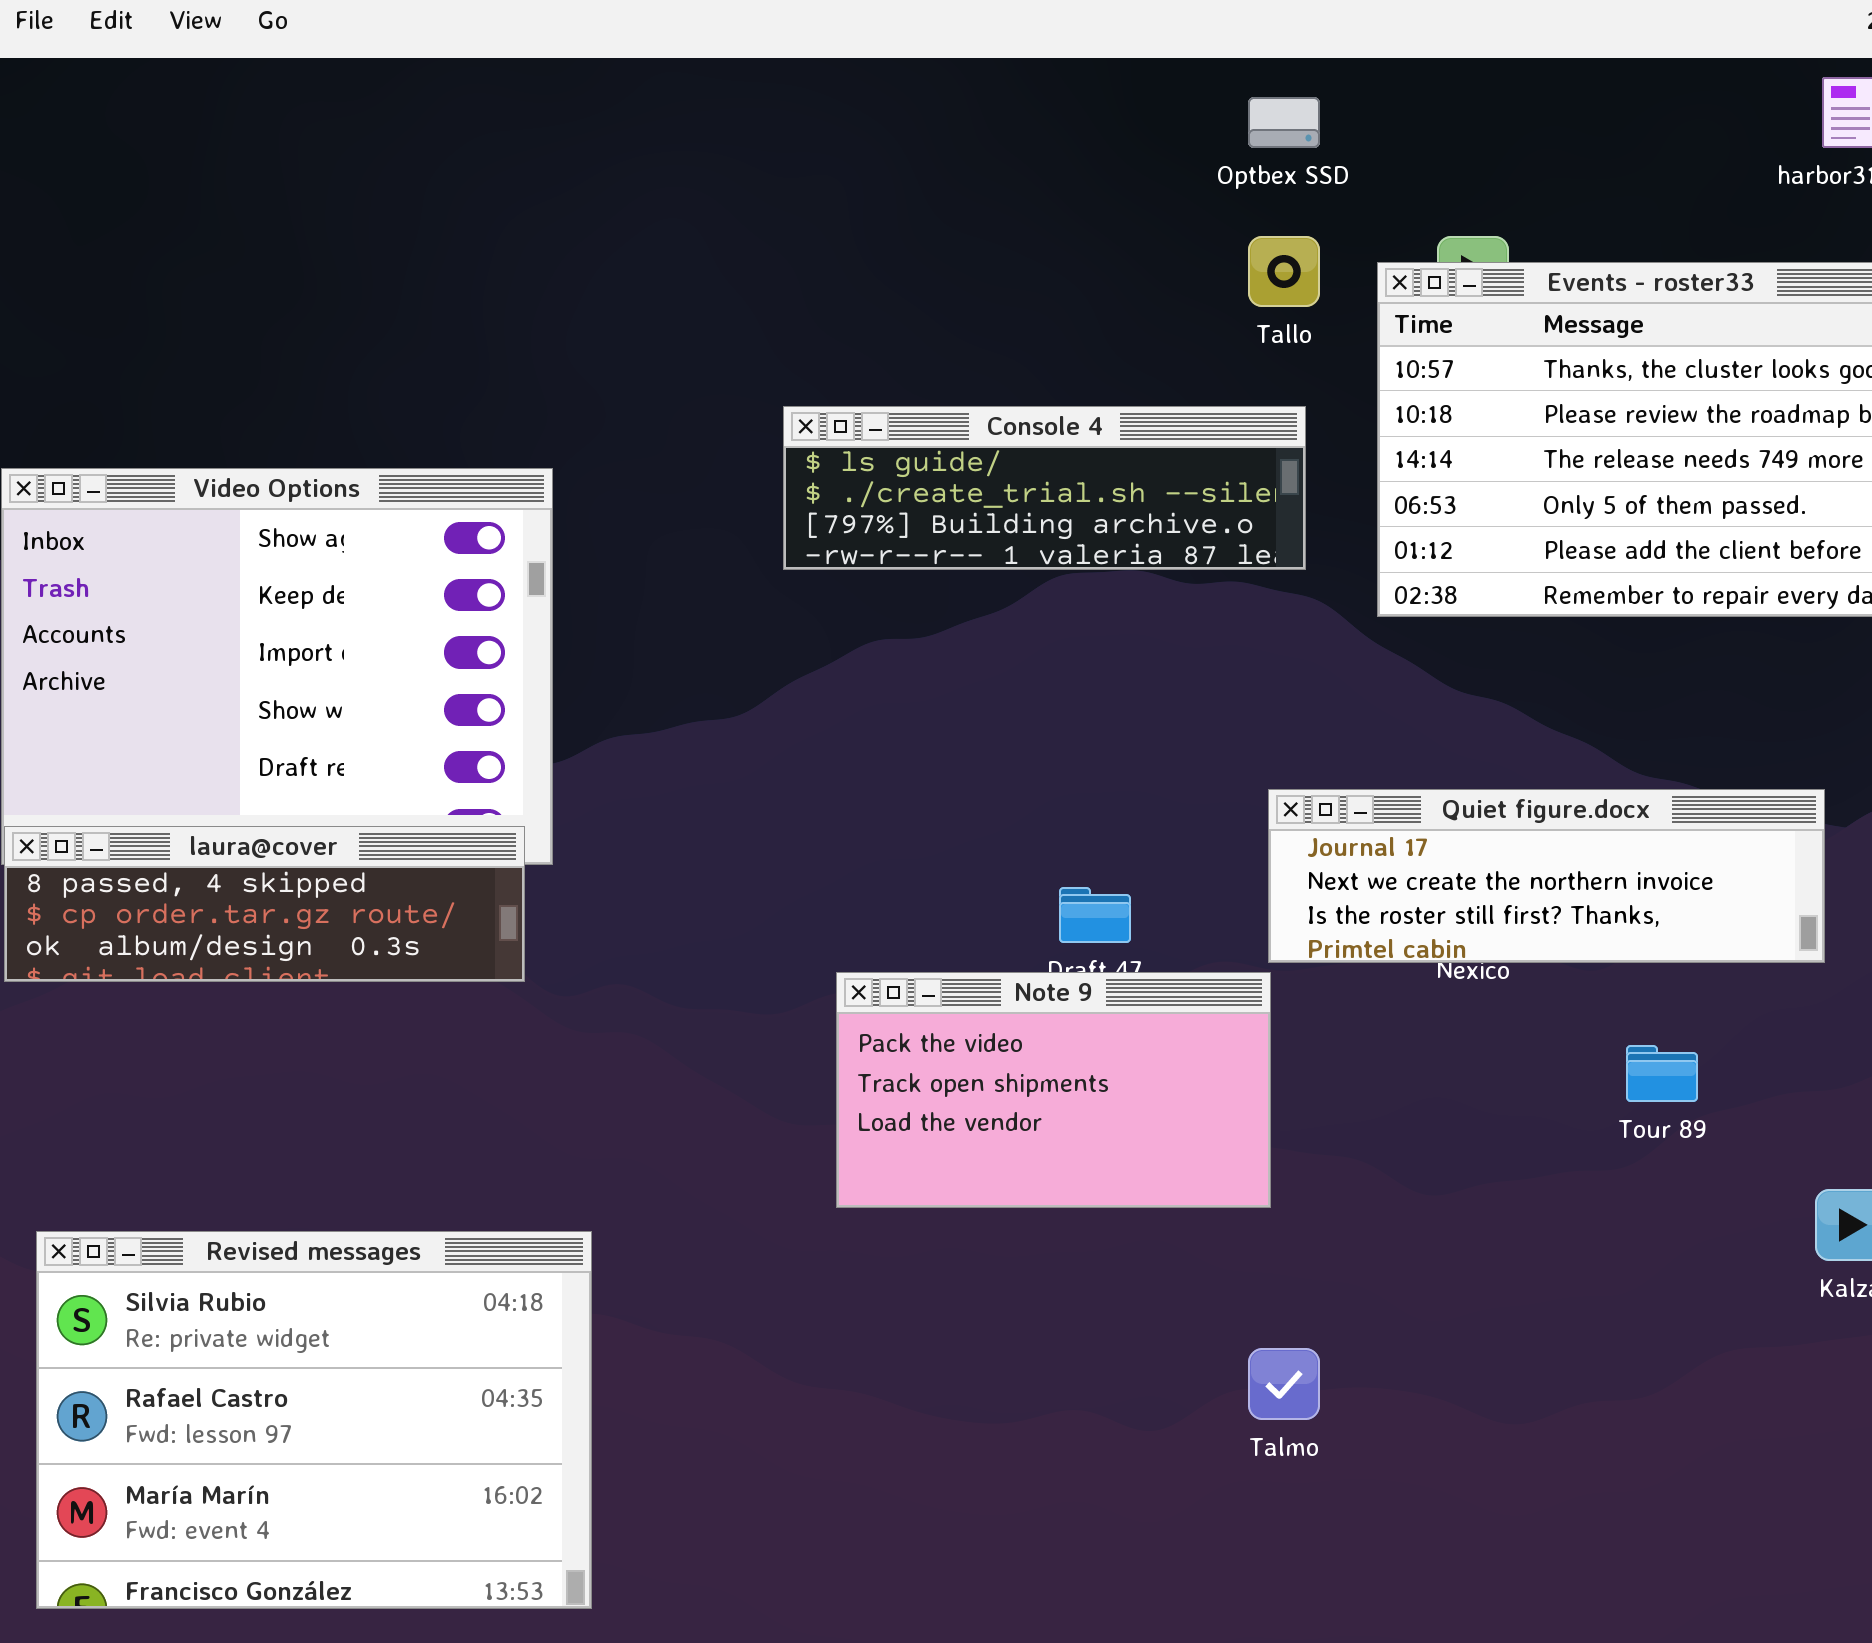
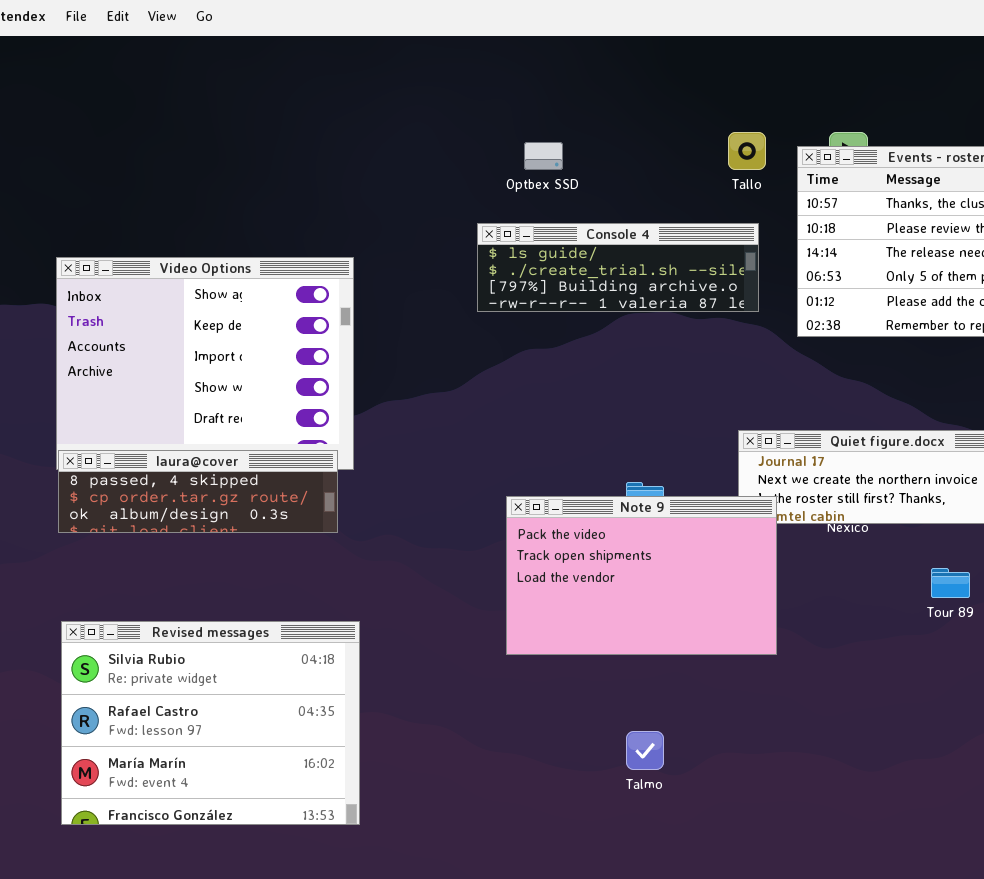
Optbex SSD: [1248,97,1320,148] -> [524,142,563,170], moved
Note 9: [836,972,1271,1208] -> [506,496,777,655], resized
Revised messages: [36,1231,592,1609] -> [61,621,360,825], moved
Talmo: [1248,1348,1320,1420] -> [626,731,664,770], moved

